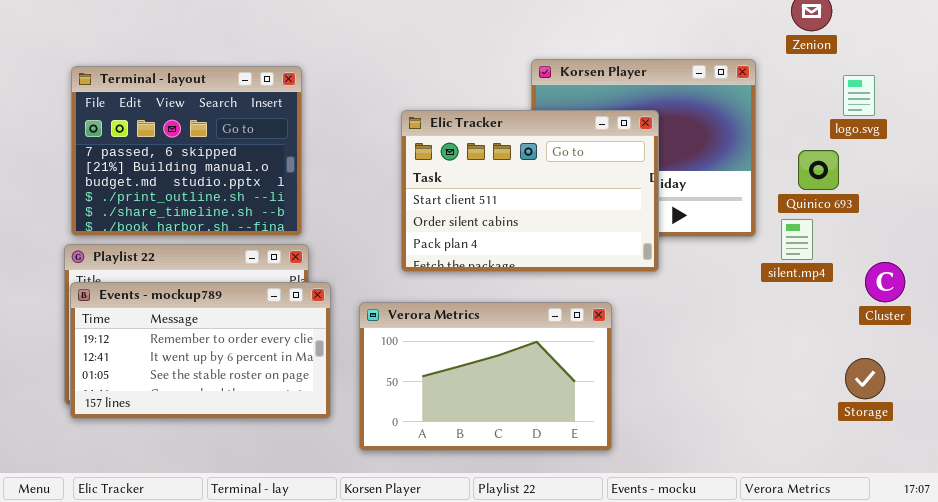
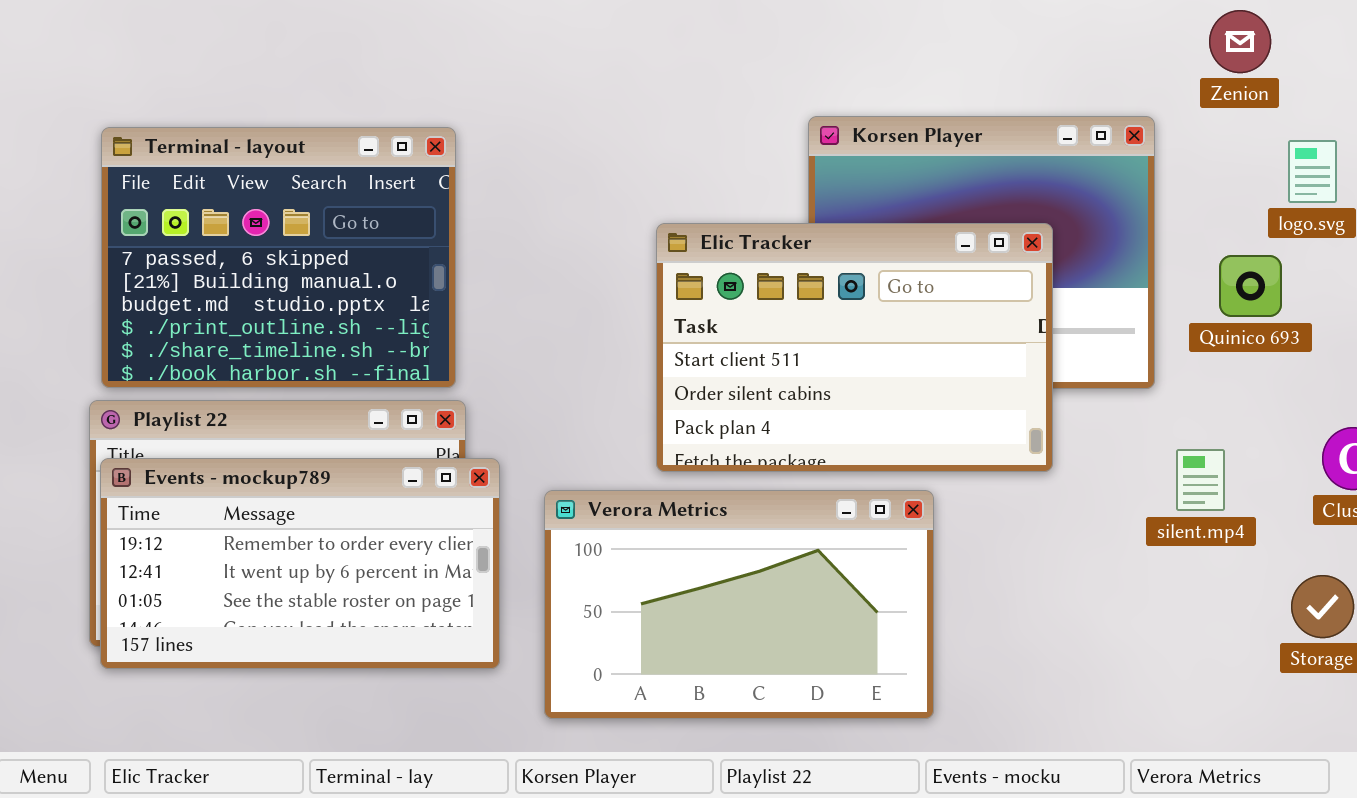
Elic Tracker: [401,110,659,272] -> [656,223,1053,472], moved
silent.mp4: [781,219,813,260] -> [1176,449,1225,511], moved

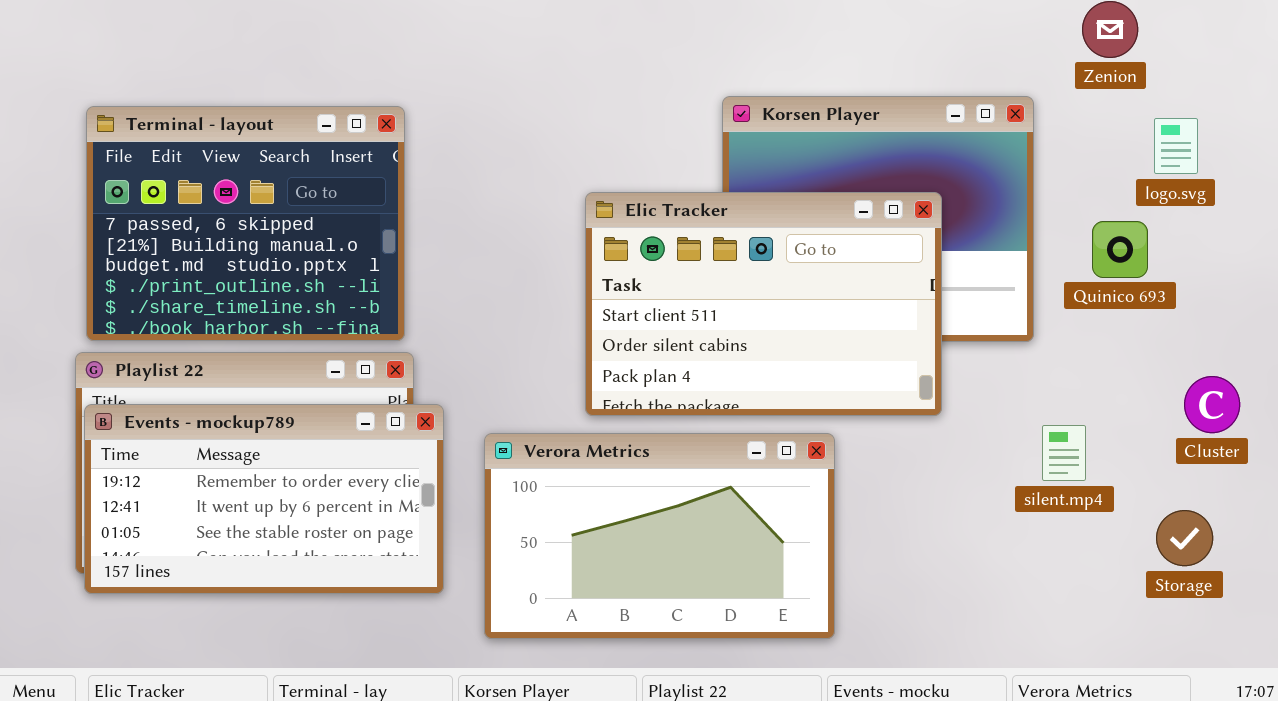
silent.mp4: [1176,449,1225,511] -> [1042,425,1086,481], moved

